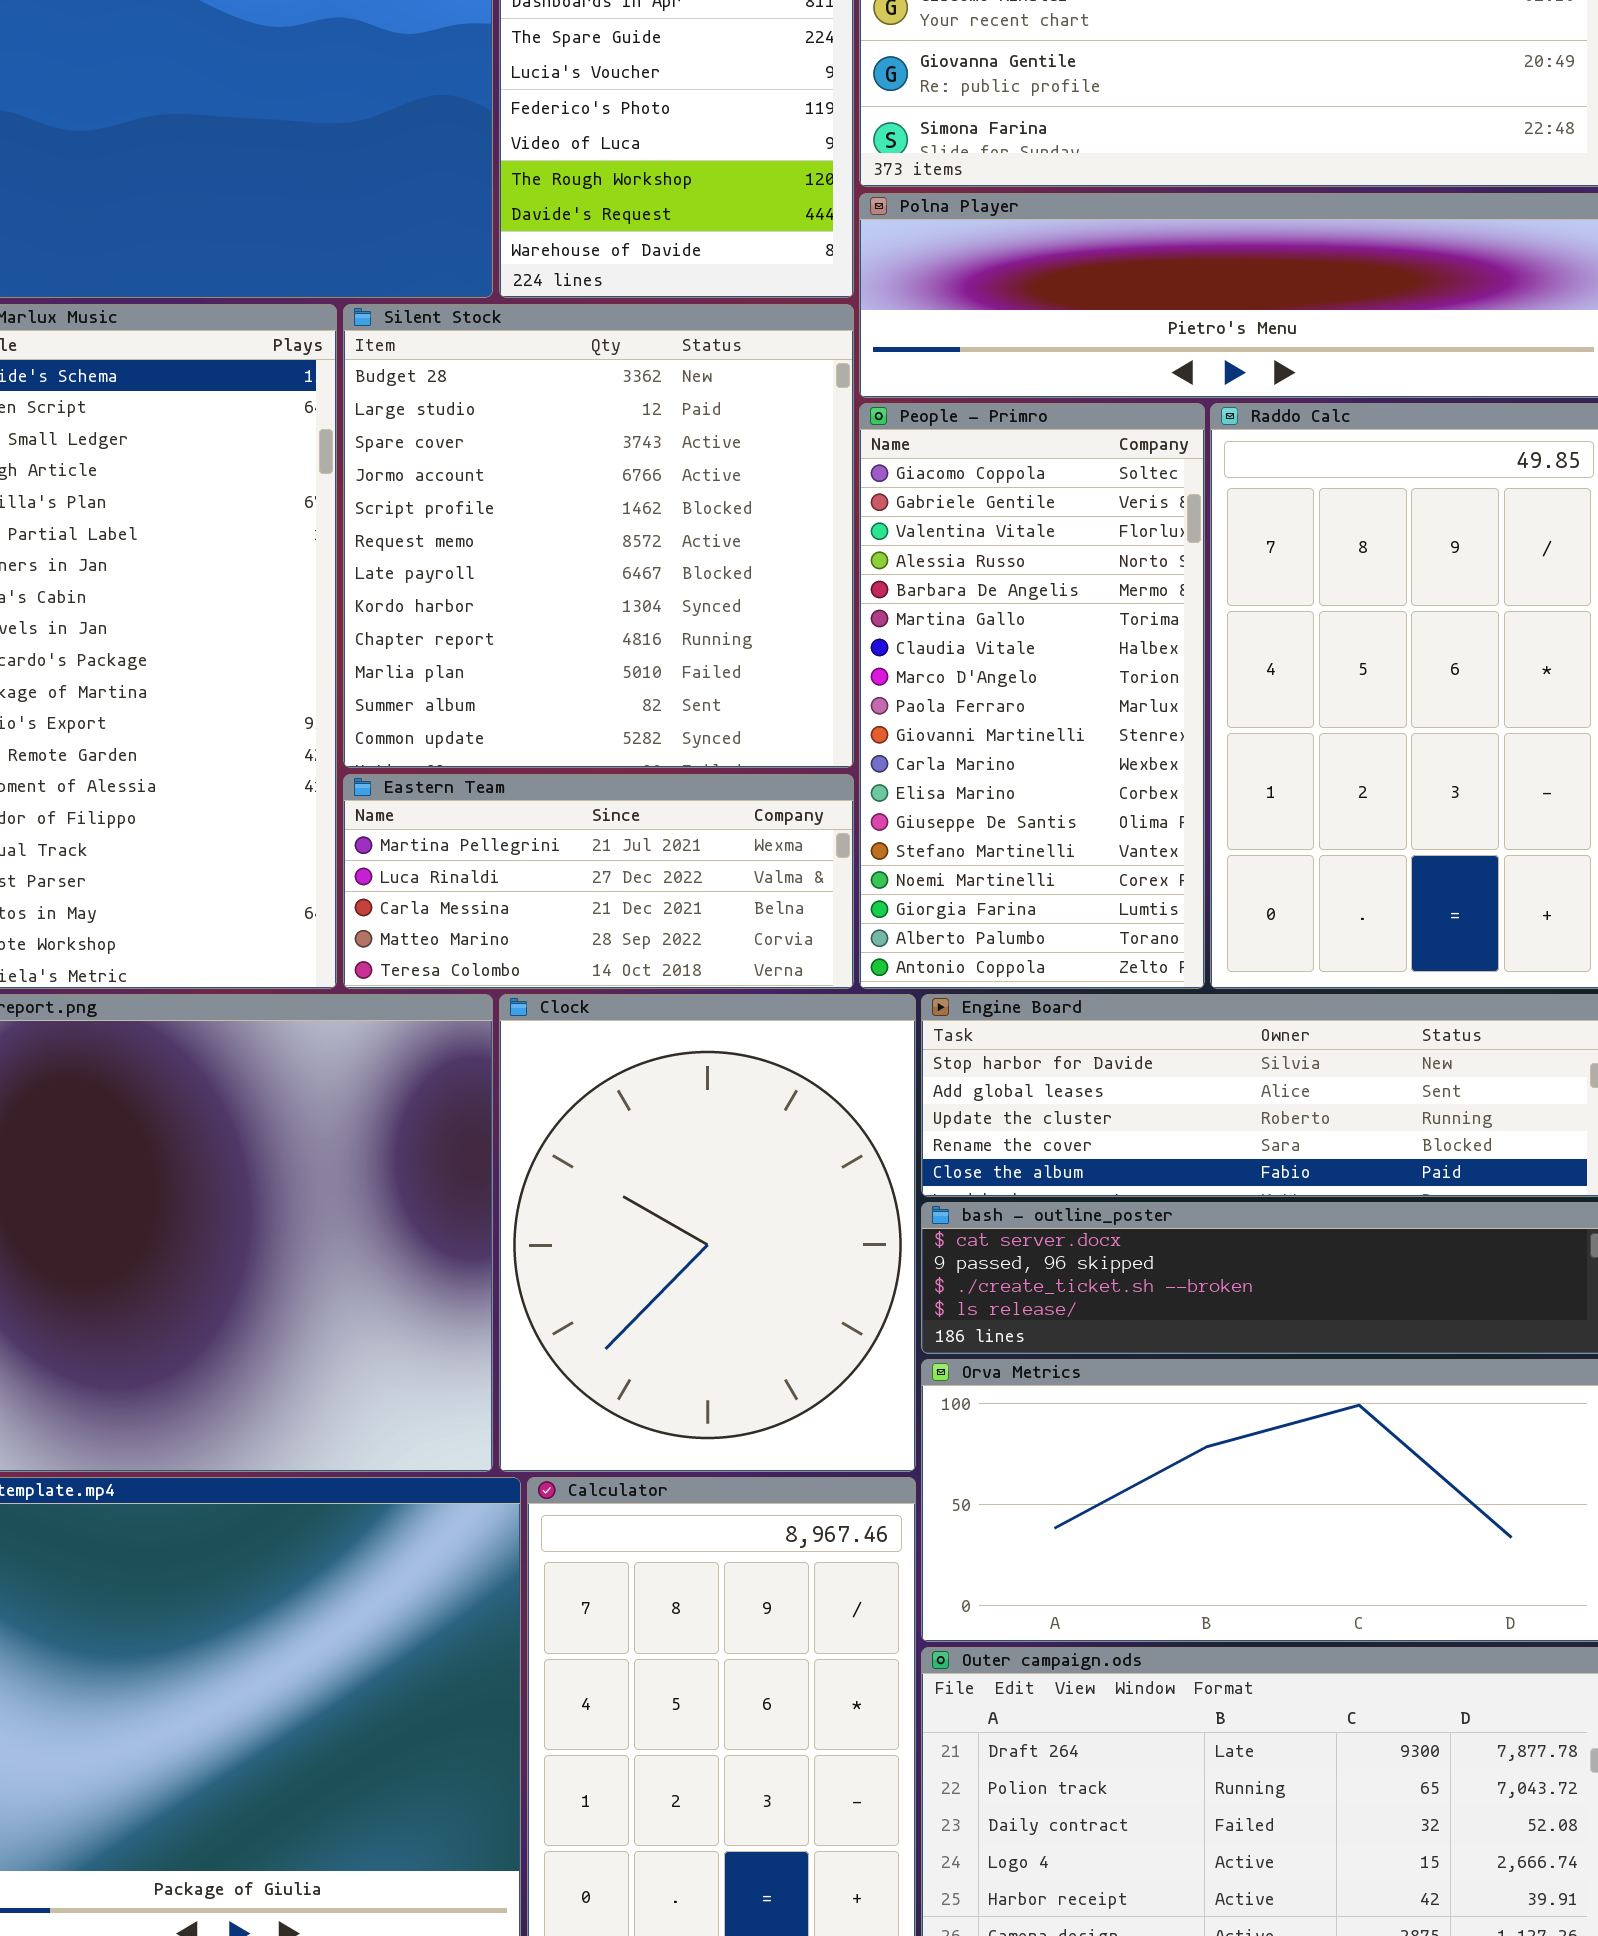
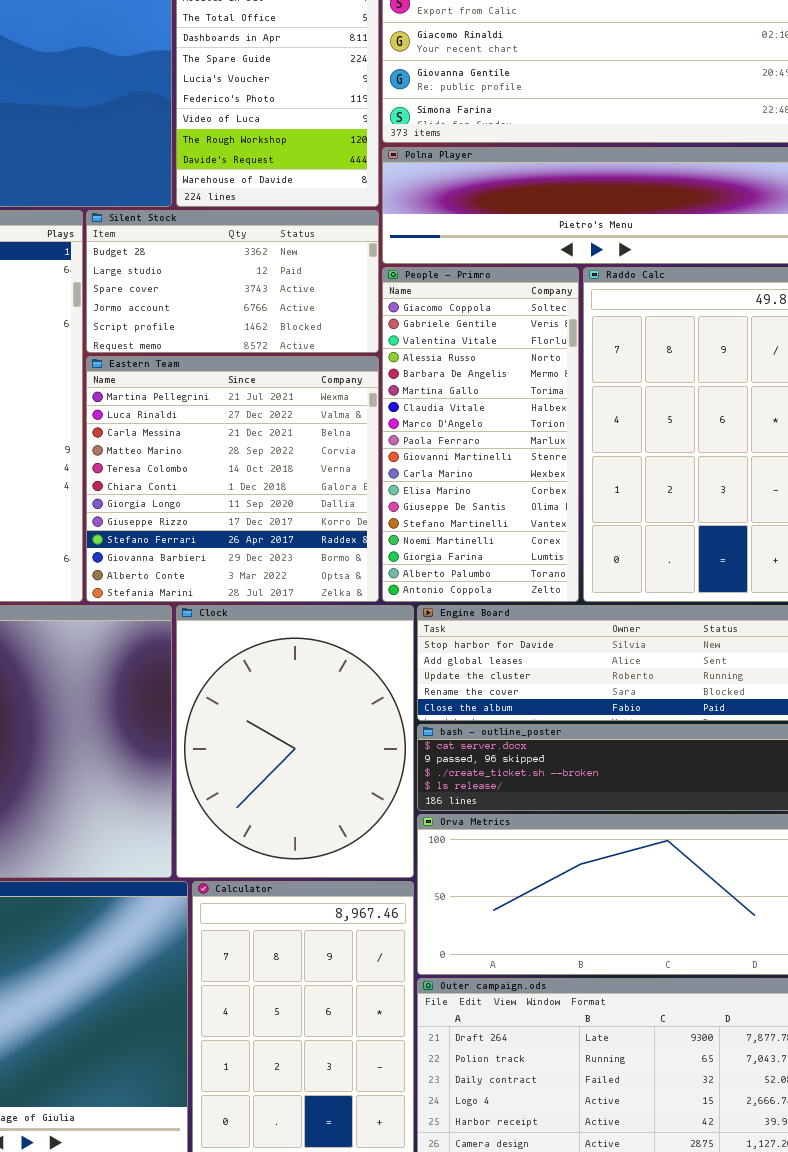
Silent Stock: [343,304,854,768] -> [86,210,379,353], resized
Eastern Team: [343,774,854,989] -> [86,356,379,602], resized

